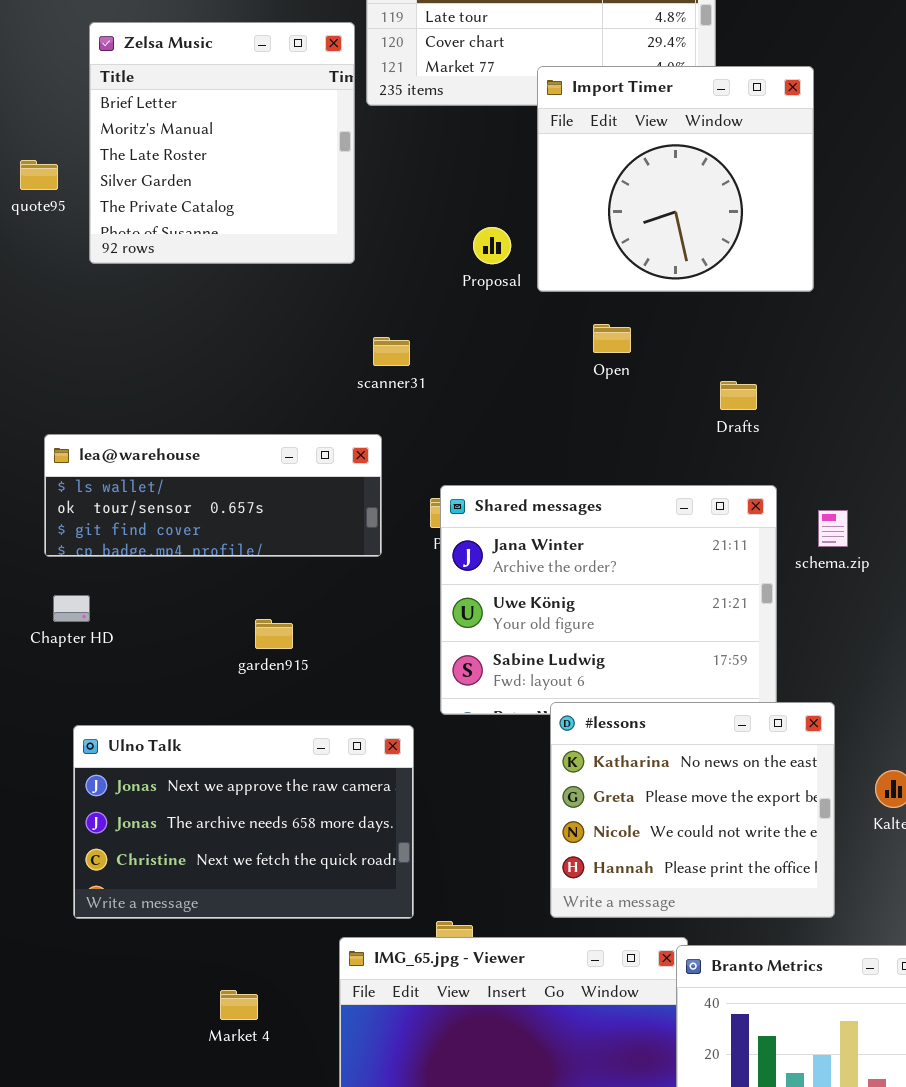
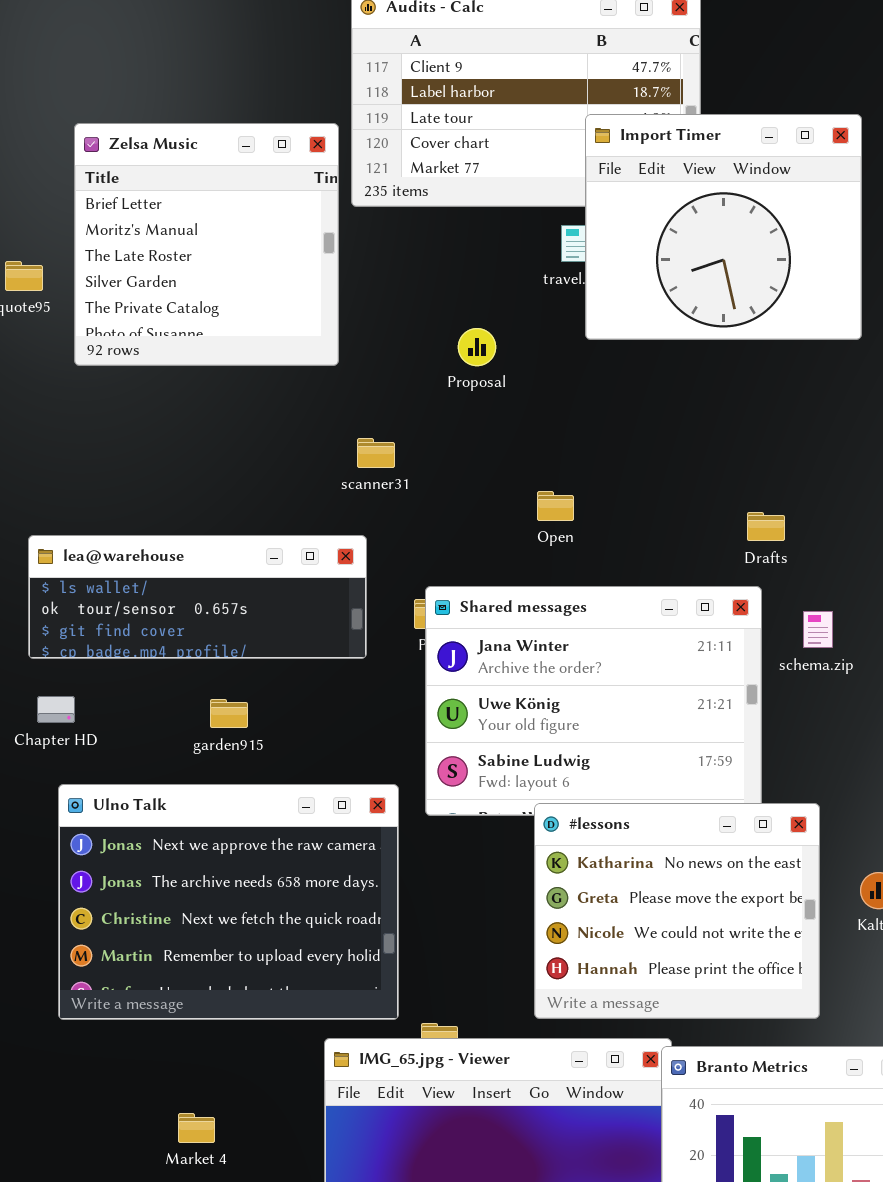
Import Timer: [537,66,814,292] -> [585,114,862,340], moved
Open: [593,324,631,353] -> [537,491,574,521], moved
Drafts: [720,381,757,410] -> [747,512,785,541], moved
garden915: [255,619,293,649] -> [210,699,248,728], moved
Ulno Talk: [73,725,414,919] -> [58,784,399,1020], resized
Market 4: [220,990,258,1020] -> [178,1113,215,1143], moved

